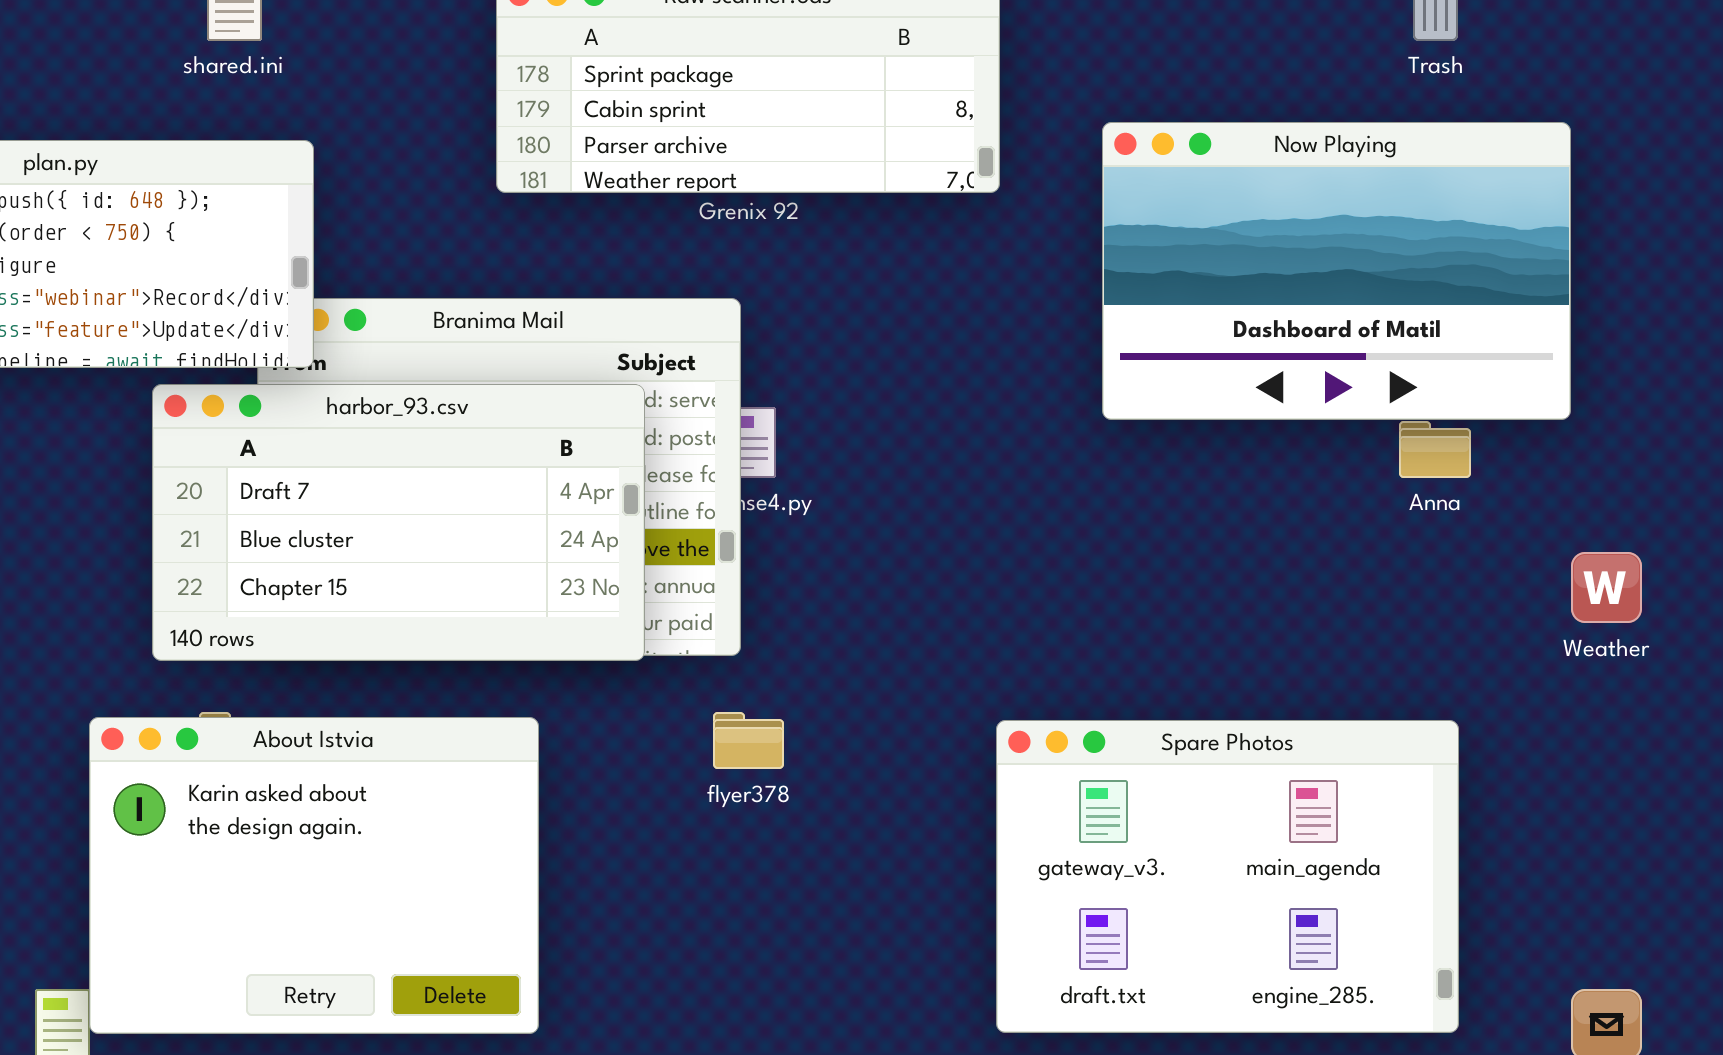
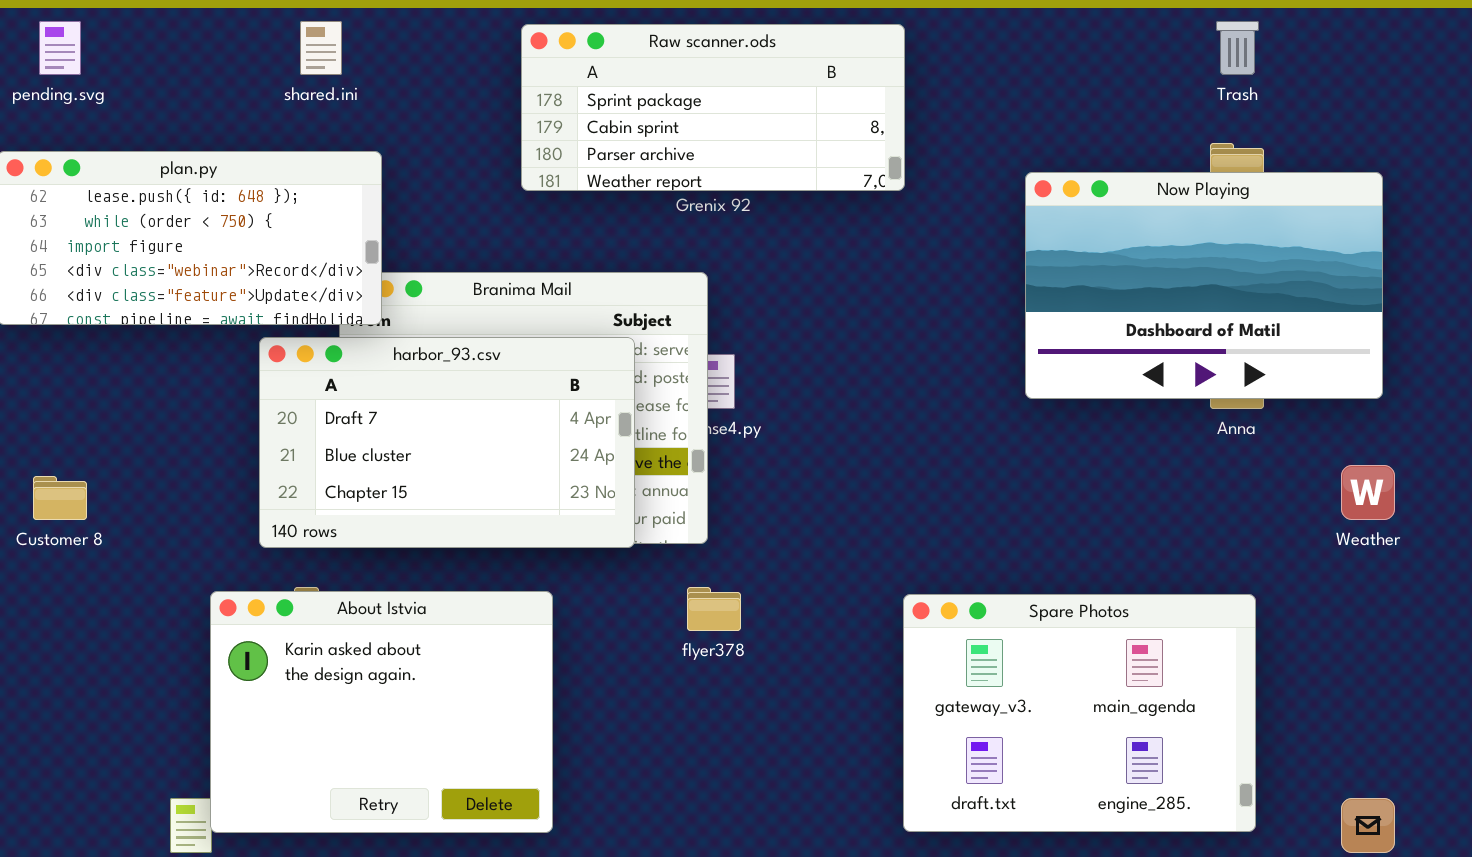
Now Playing: [1102,122,1571,420] -> [1025,172,1383,399], moved

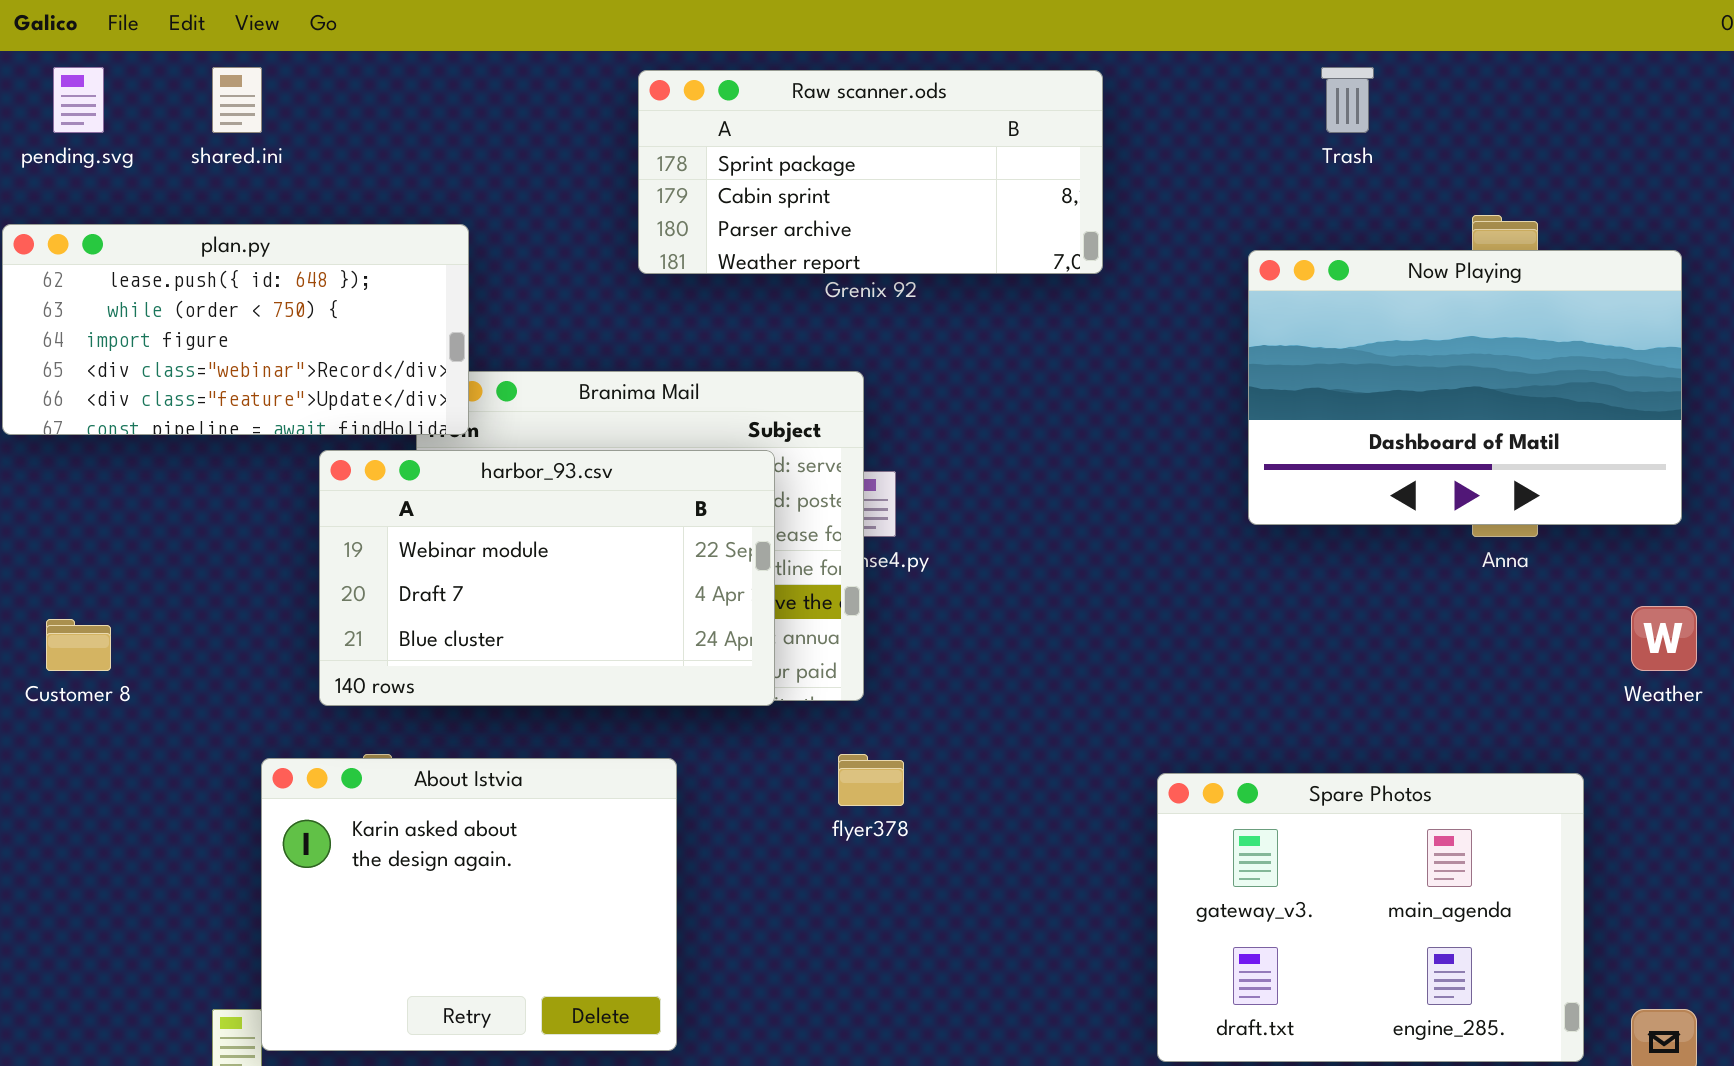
shared.ini: [300,21,342,75] -> [212,67,262,133], moved
Trash: [1216,21,1259,75] -> [1321,67,1374,133], moved
harbor_93.csv: [259,337,635,548] -> [319,450,775,706], scrolled up 1 row
Spare Photos: [903,594,1256,832] -> [1157,773,1584,1062], moved

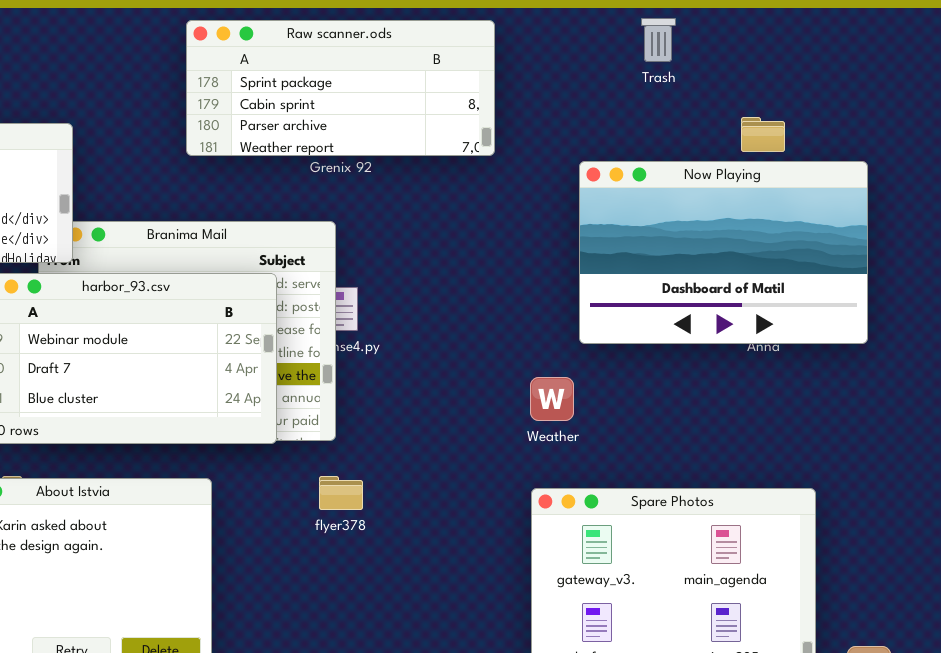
Now Playing: [1248,250,1682,525] -> [579,161,868,344], moved
Weather: [1631,606,1697,671] -> [530,377,574,421], moved

